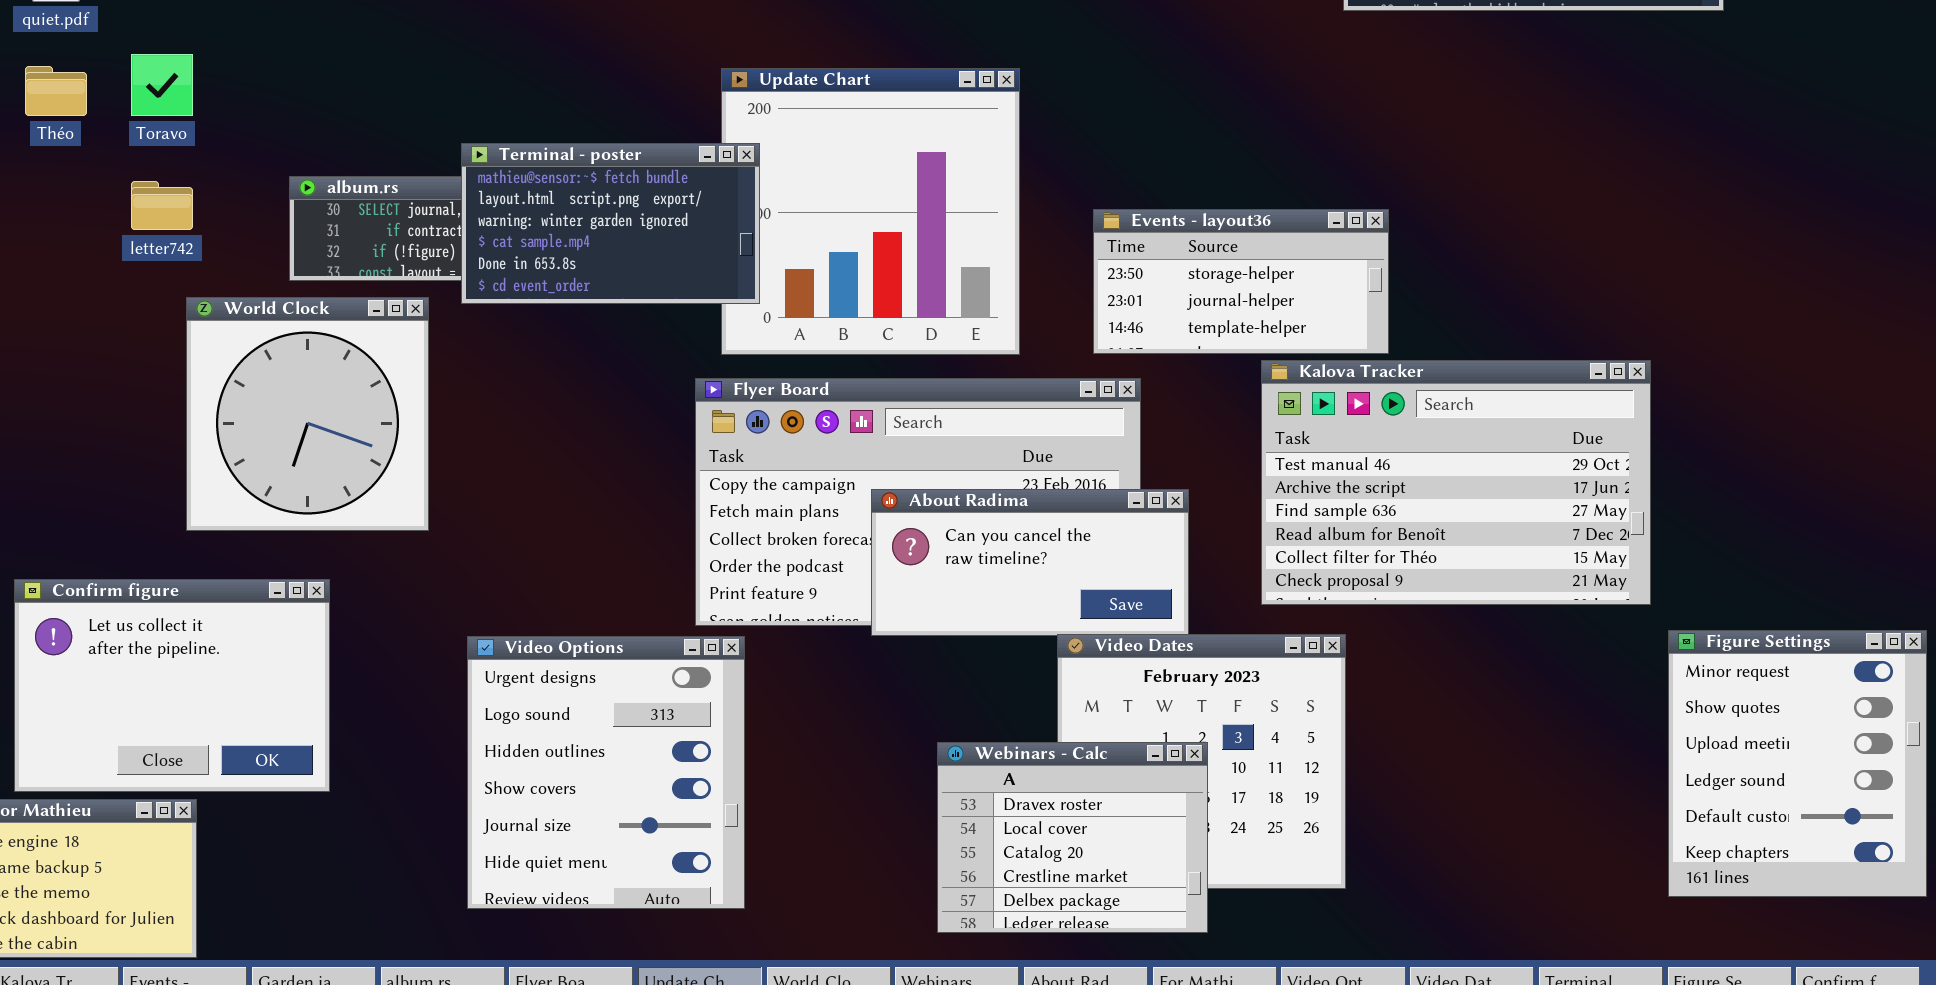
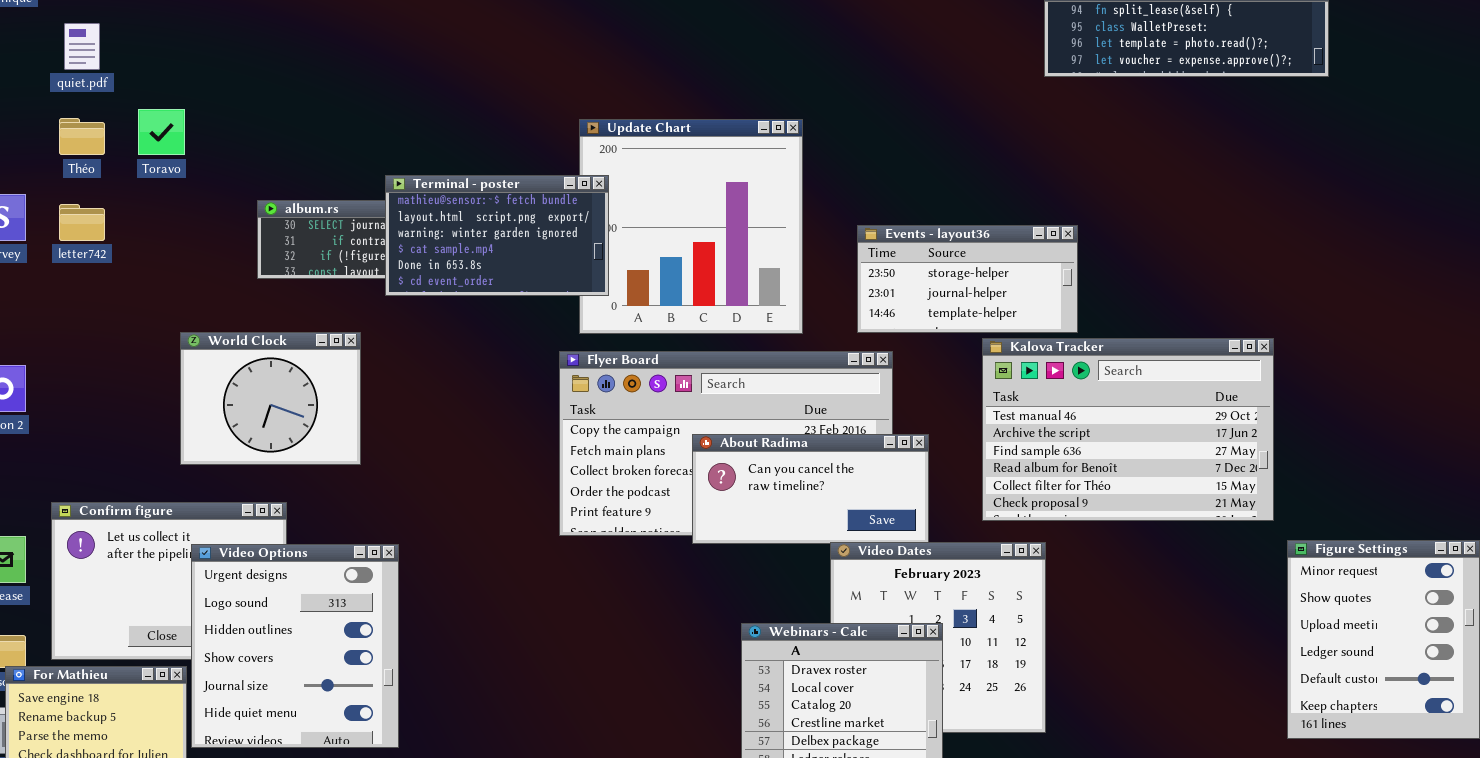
letter742: [131,181,193,230] -> [59,204,105,241], moved
World Clock: [186,297,429,531] -> [180,332,361,465], resized
Video Options: [467,636,745,909] -> [191,544,399,748], moved

